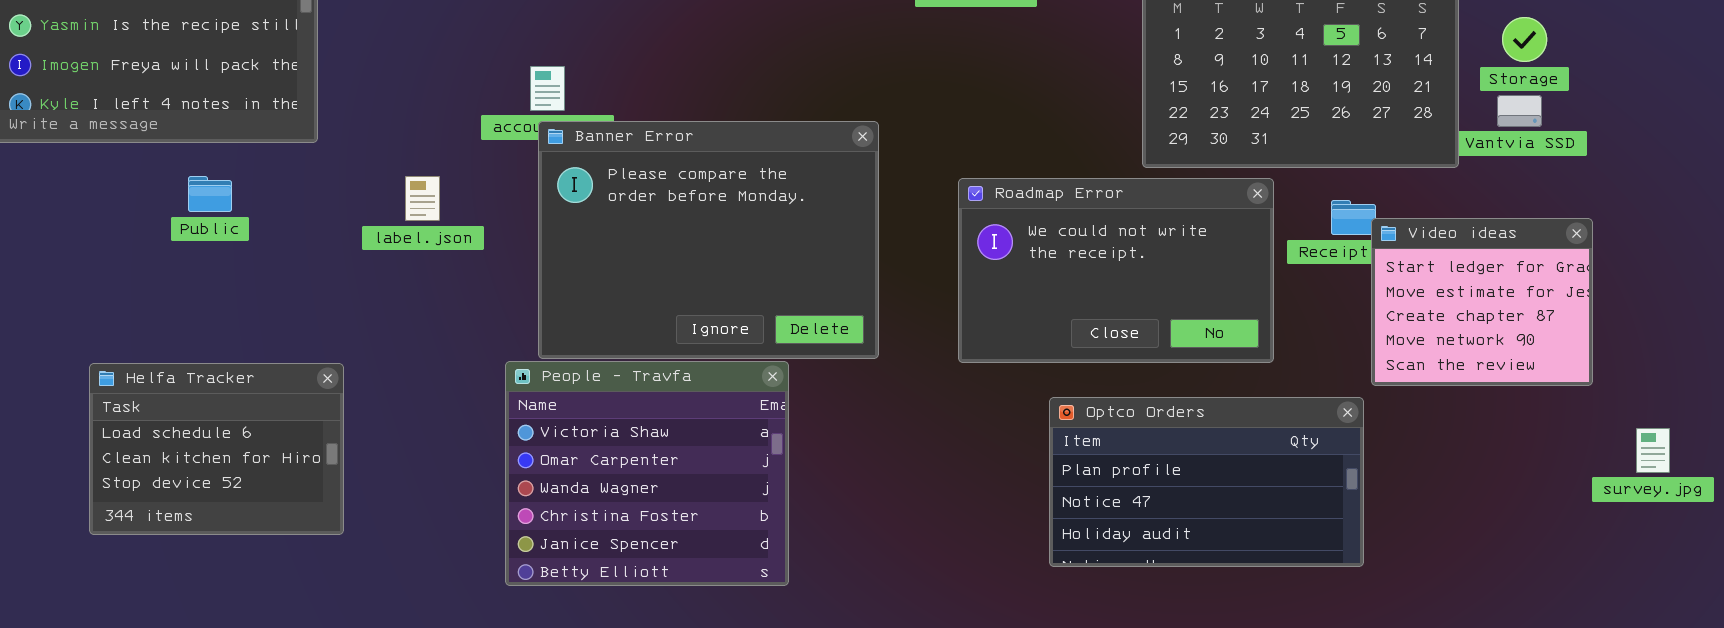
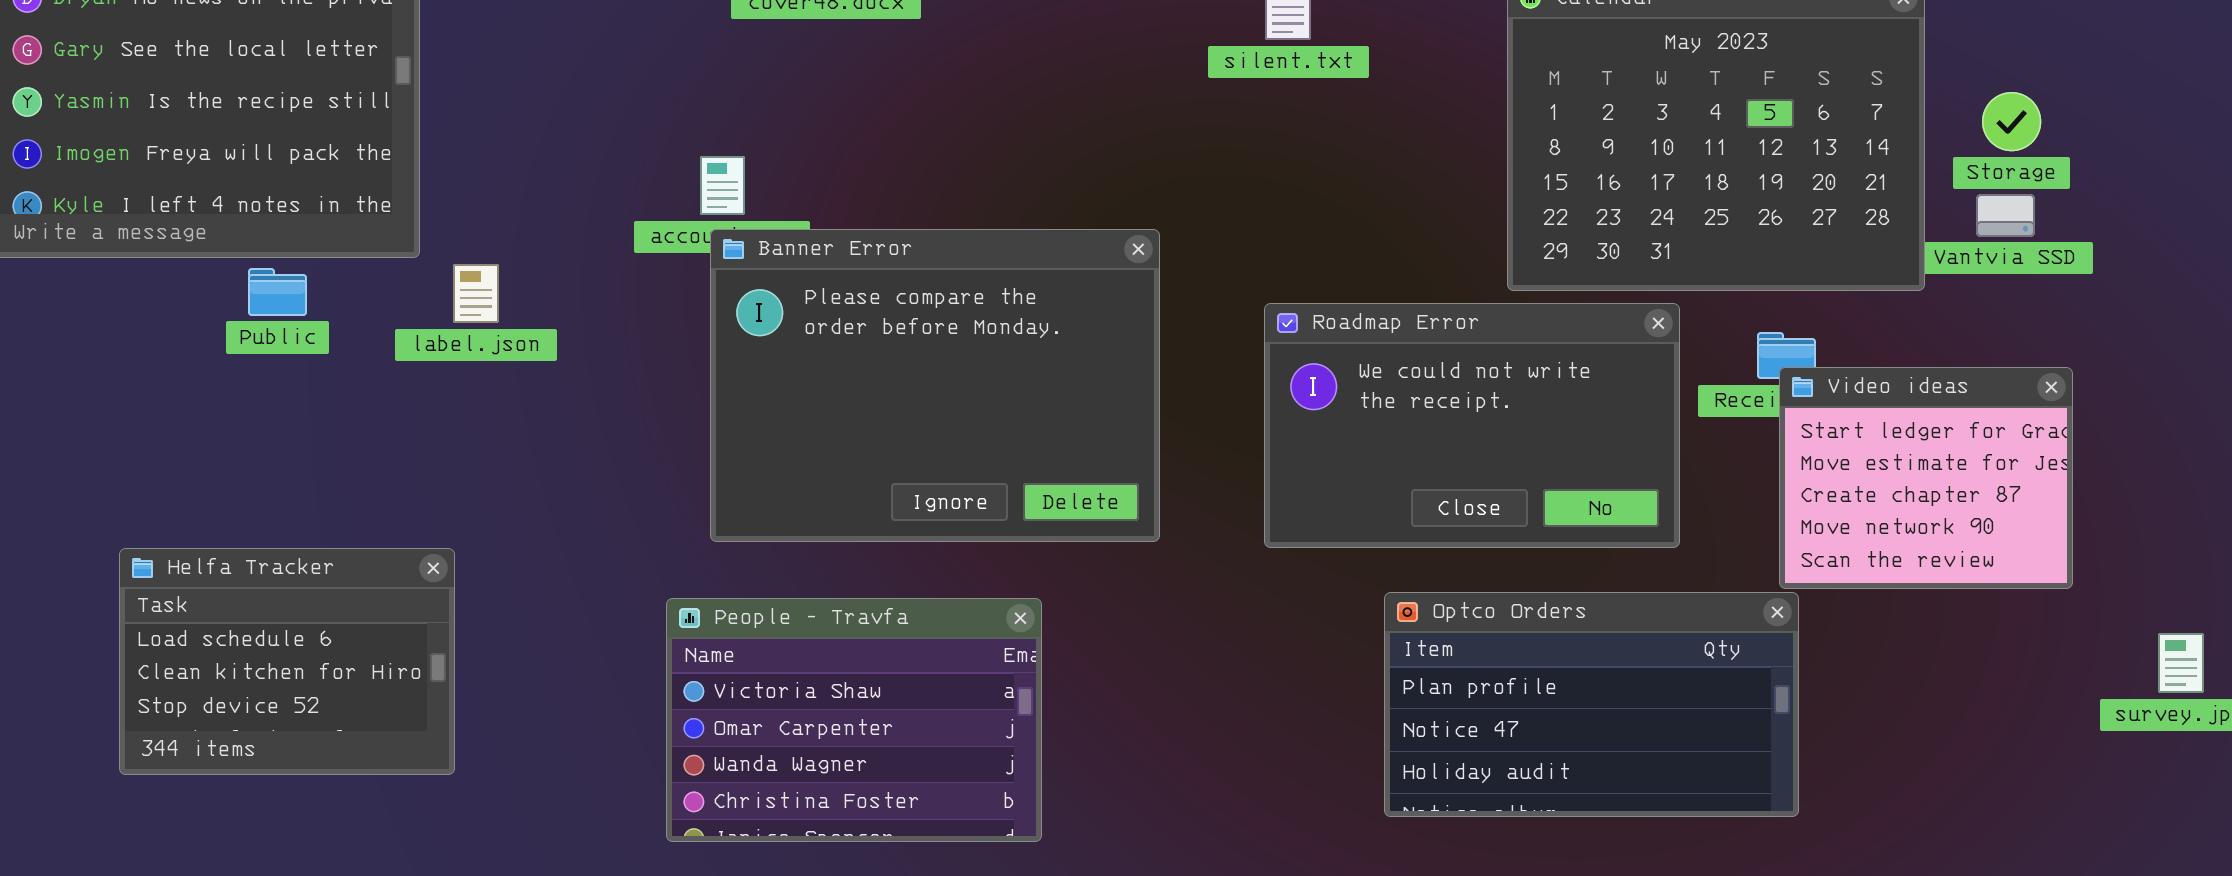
Public: [188,176,232,212] -> [248,268,307,316], moved
label.json: [405,176,440,221] -> [453,264,499,323], moved
Video ideas: [1371,218,1593,386] -> [1779,367,2073,589], moved
People - Travfa: [505,361,789,586] -> [666,598,1042,842], resized

